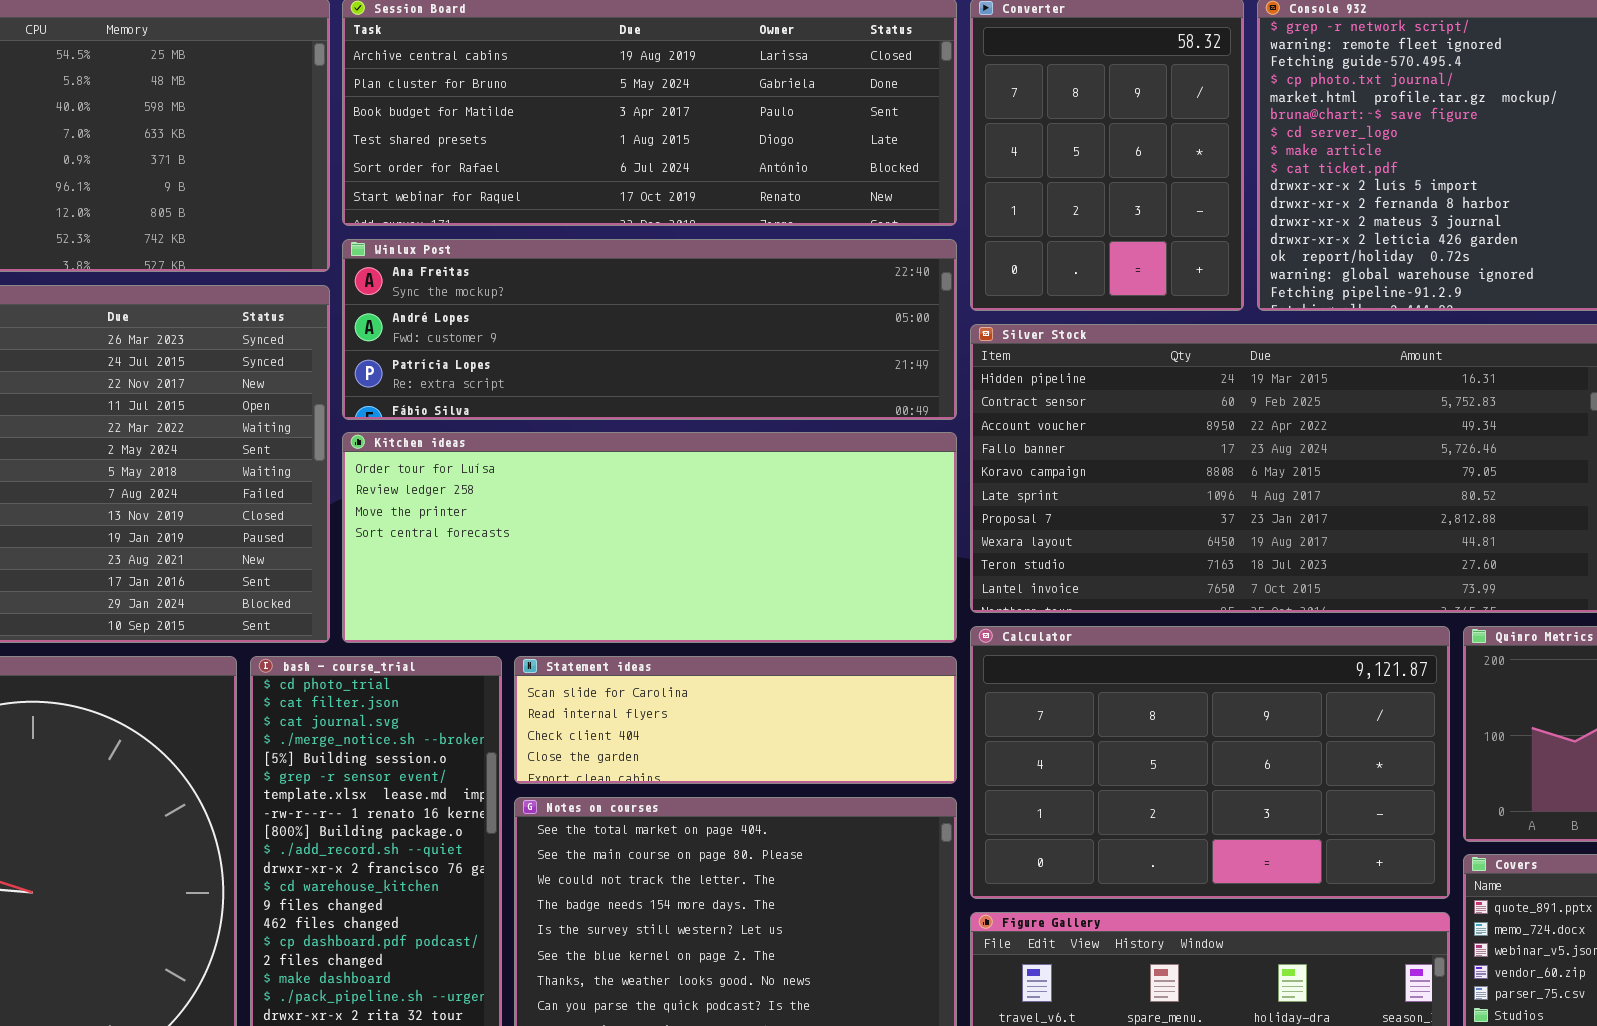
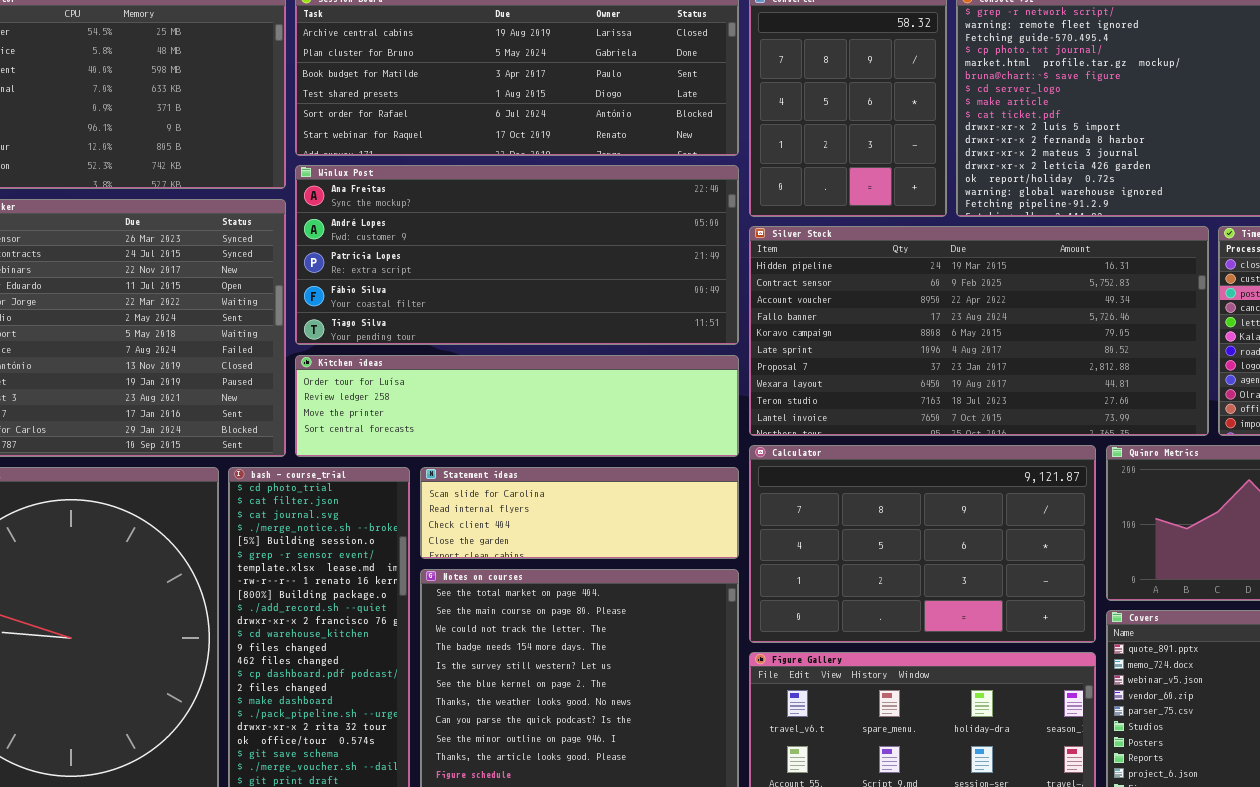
Winlux Post: [342,239,957,420] -> [295,165,739,345], resized
Kitchen ideas: [342,432,957,643] -> [295,355,739,457], resized

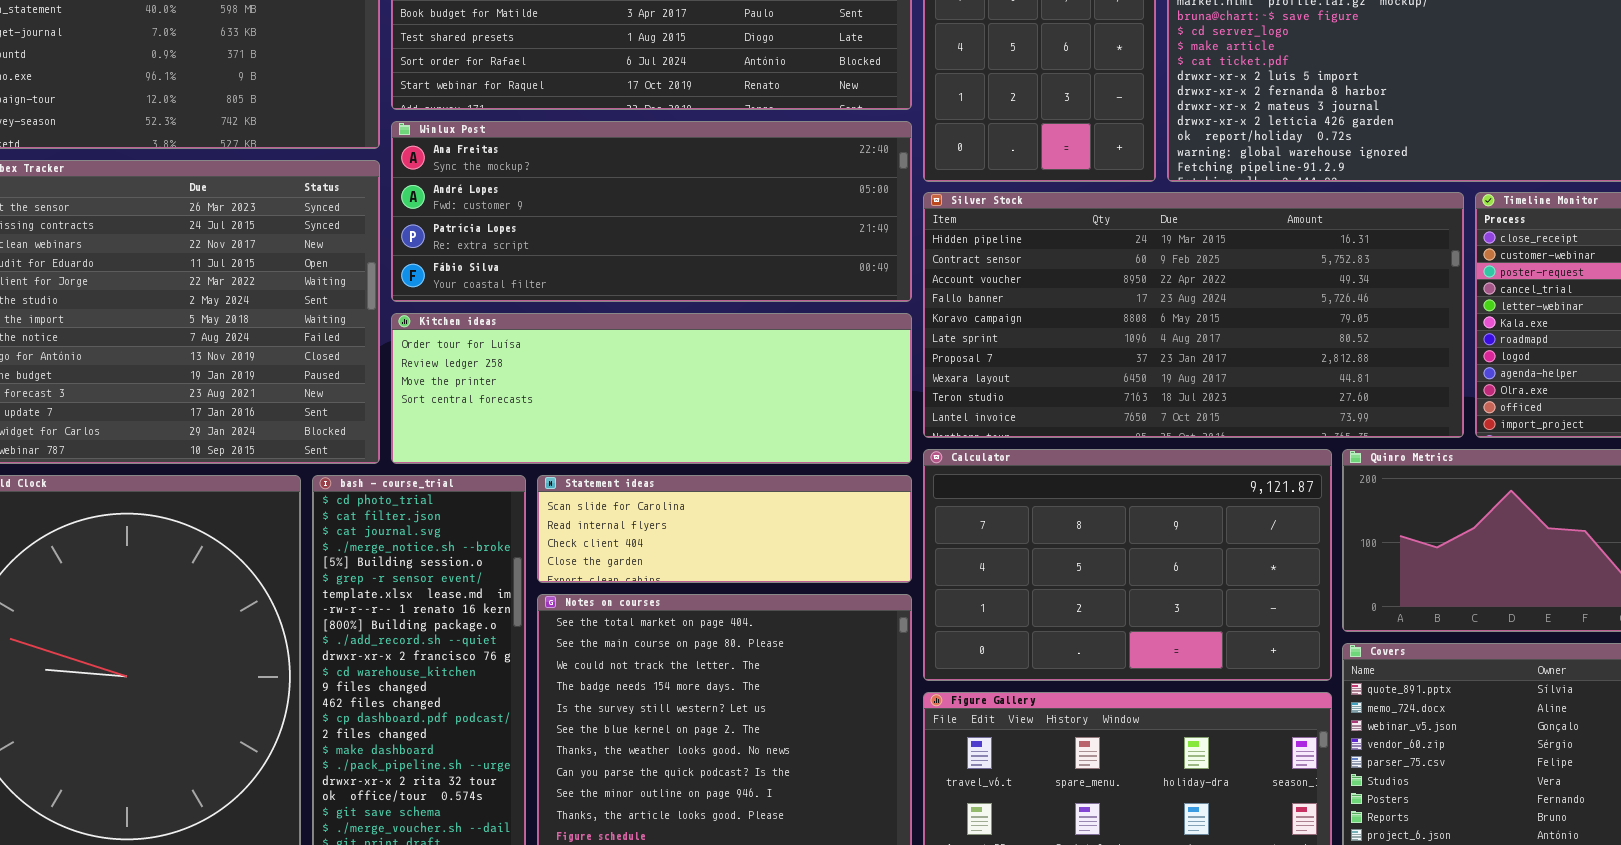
Winlux Post: [295,165,739,345] -> [391,121,912,302], resized
Kitchen ideas: [295,355,739,457] -> [391,313,912,464], resized

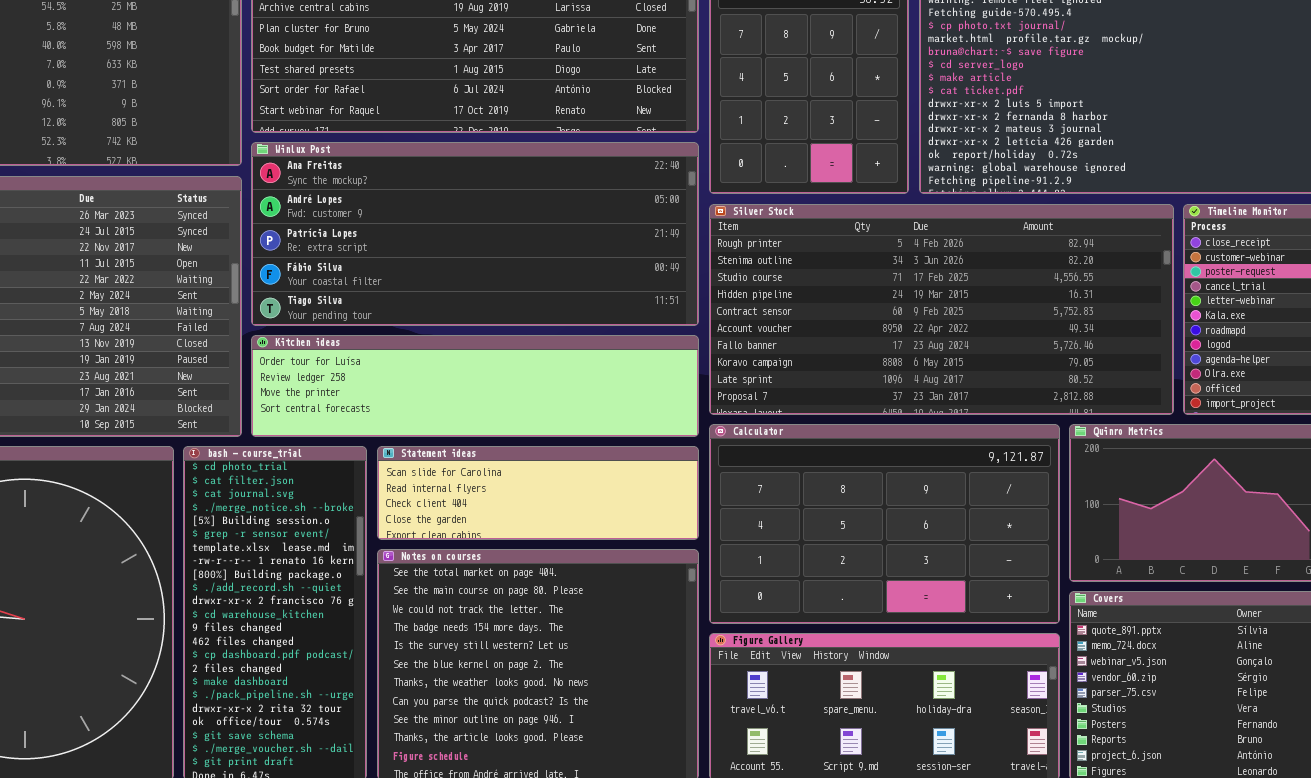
Winlux Post: [391,121,912,302] -> [251,142,699,326], resized
Silver Stock: [923,192,1464,438] -> [709,204,1174,415], scrolled up 3 rows
Kitchen ideas: [391,313,912,464] -> [251,335,699,437], resized

